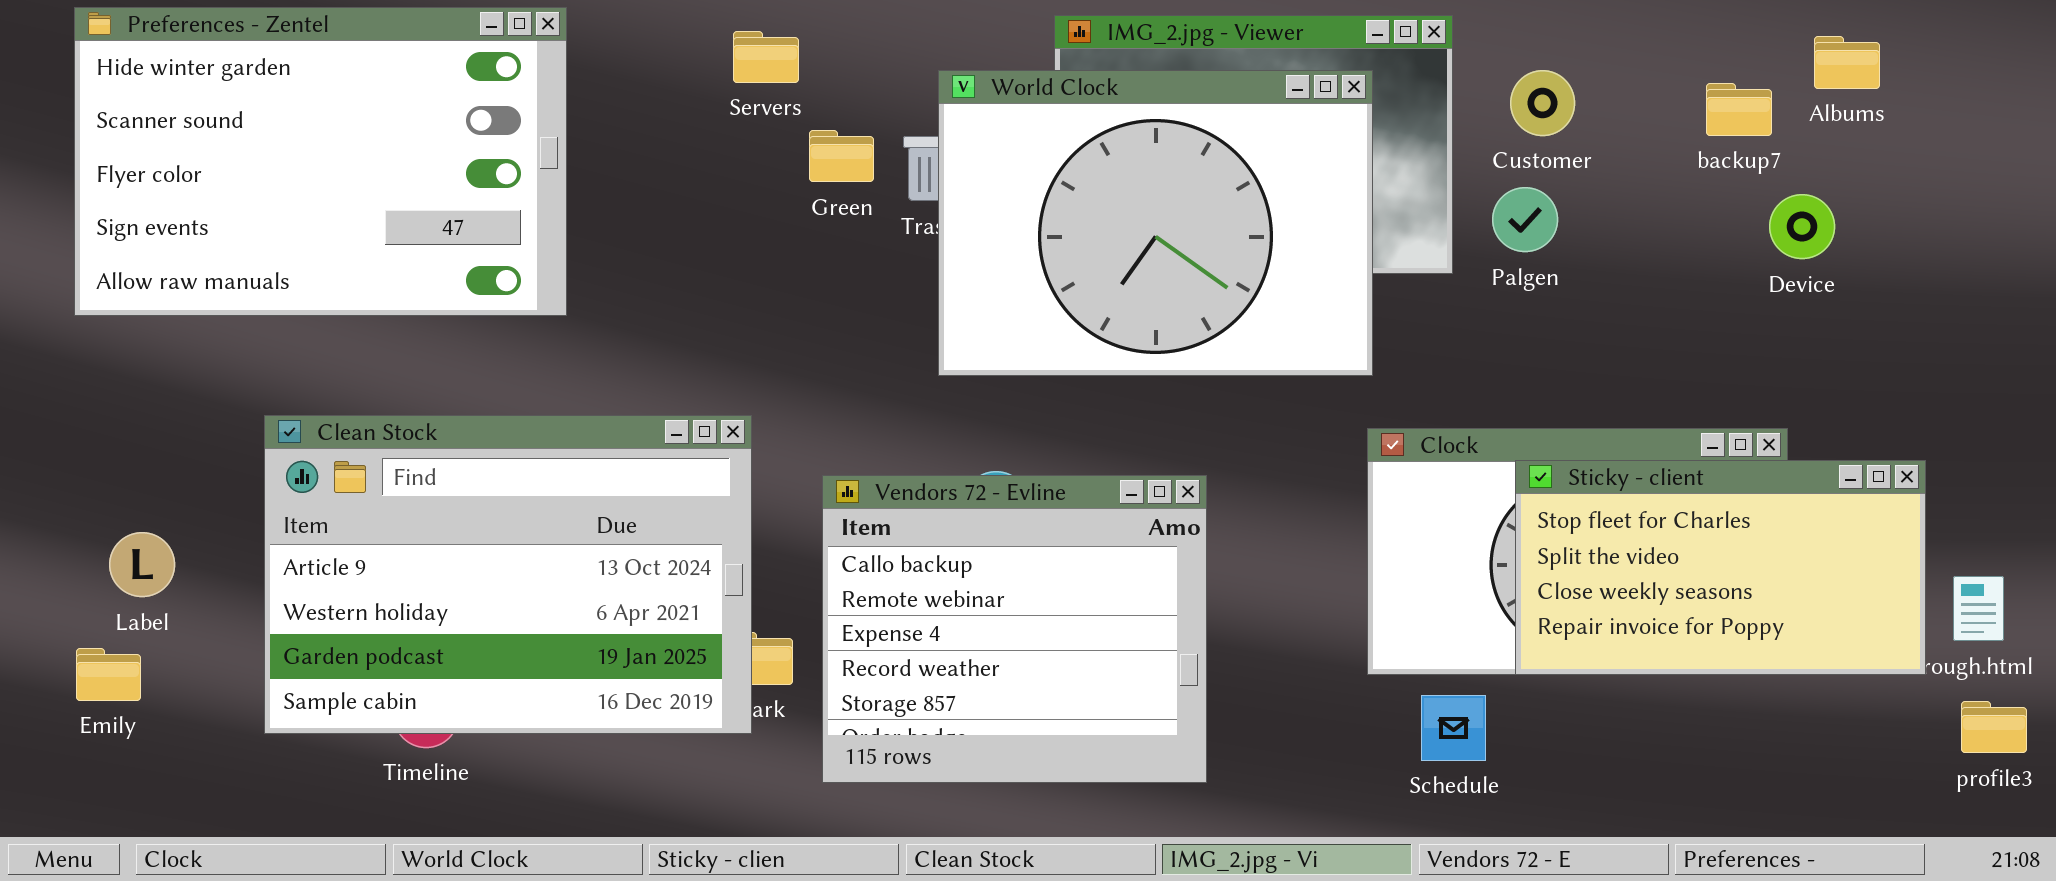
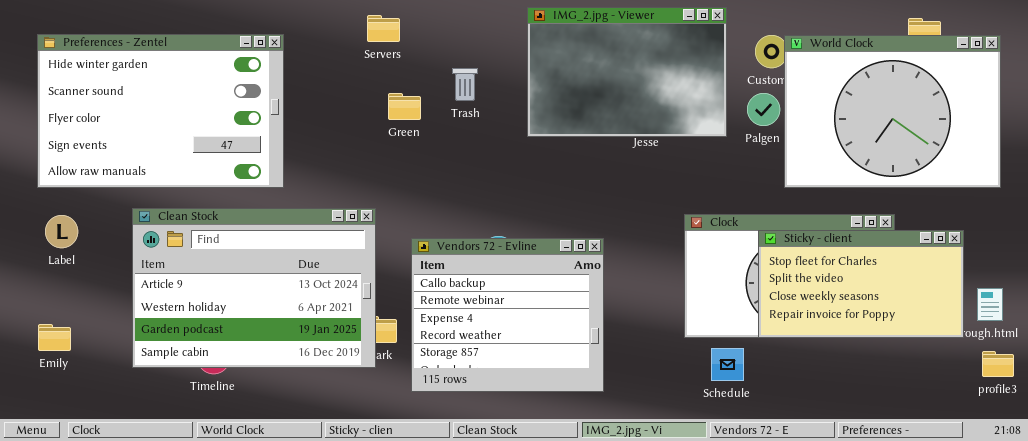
Preferences - Zentel: [74,7,567,316] -> [37,34,284,188], moved
World Clock: [938,70,1373,376] -> [784,35,1001,188], moved
Green: [809,130,874,182] -> [388,93,421,120], moved
Label: [109,532,175,597] -> [45,215,78,248], moved

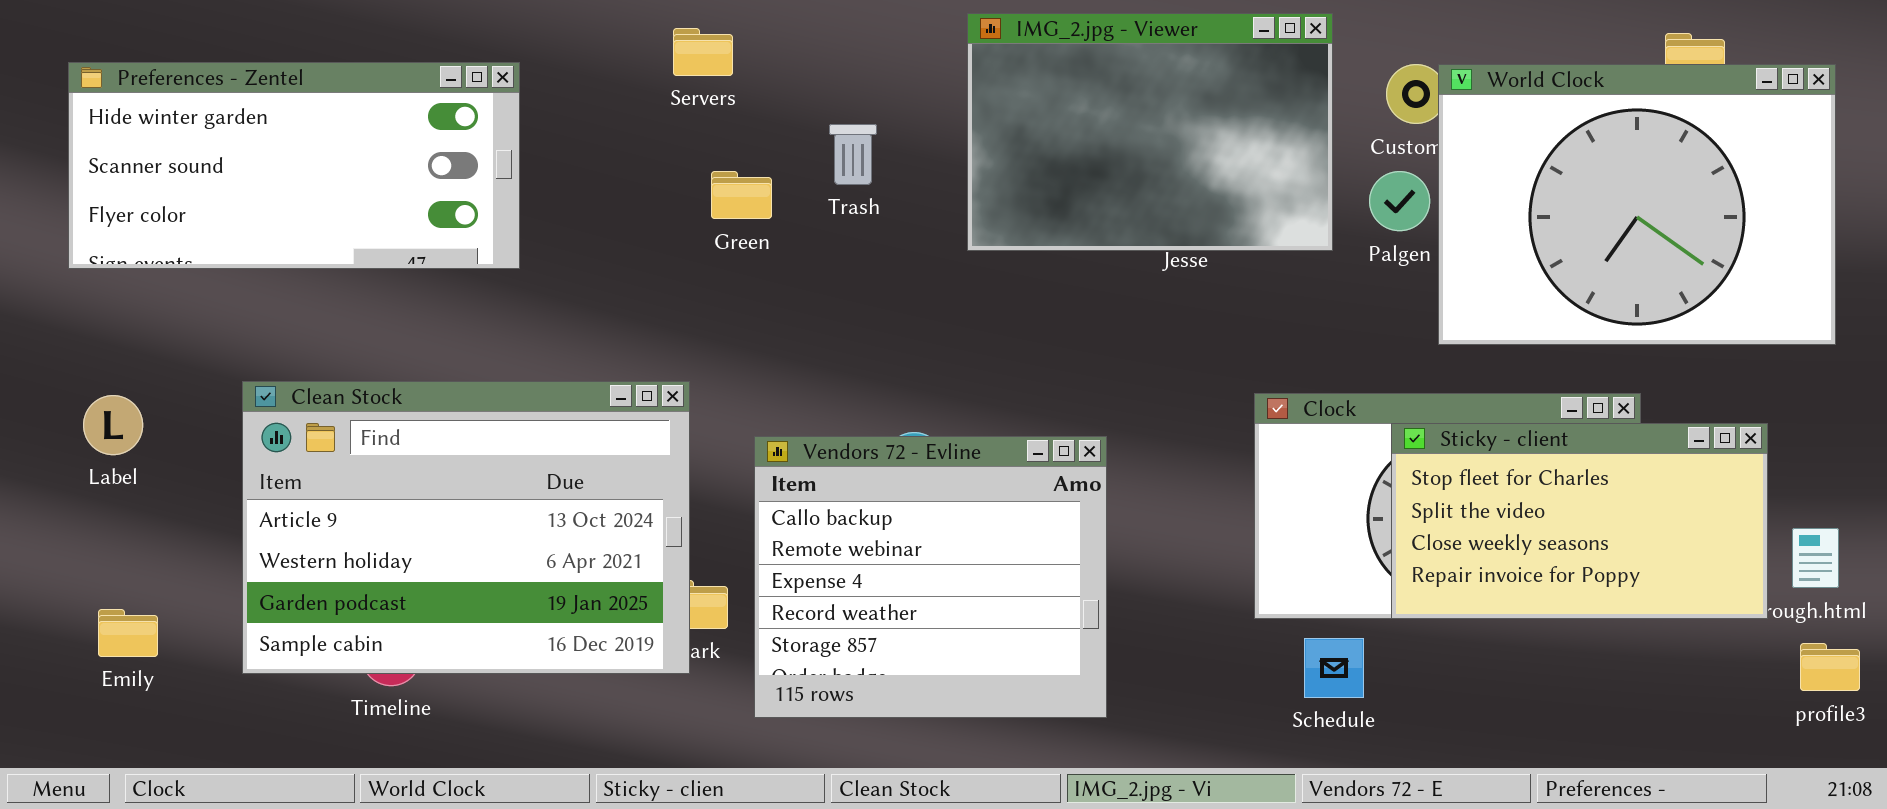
Preferences - Zentel: [37,34,284,188] -> [68,62,520,269], resized
Emily: [38,324,71,351] -> [98,609,158,657], moved

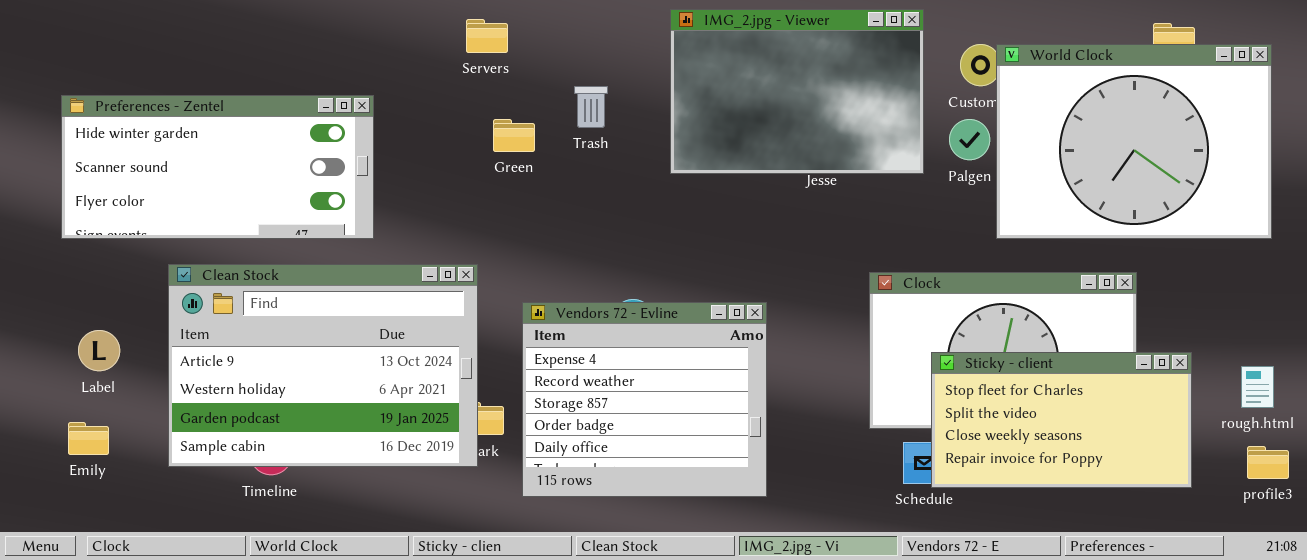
Preferences - Zentel: [68,62,520,269] -> [61,95,374,239], moved
Label: [83,395,143,455] -> [78,330,120,371], moved
Sticky - client: [1391,423,1768,619] -> [931,352,1192,488], moved
Vendors 72 - Evline: [754,436,1107,718] -> [522,302,767,497], scrolled down 2 rows

